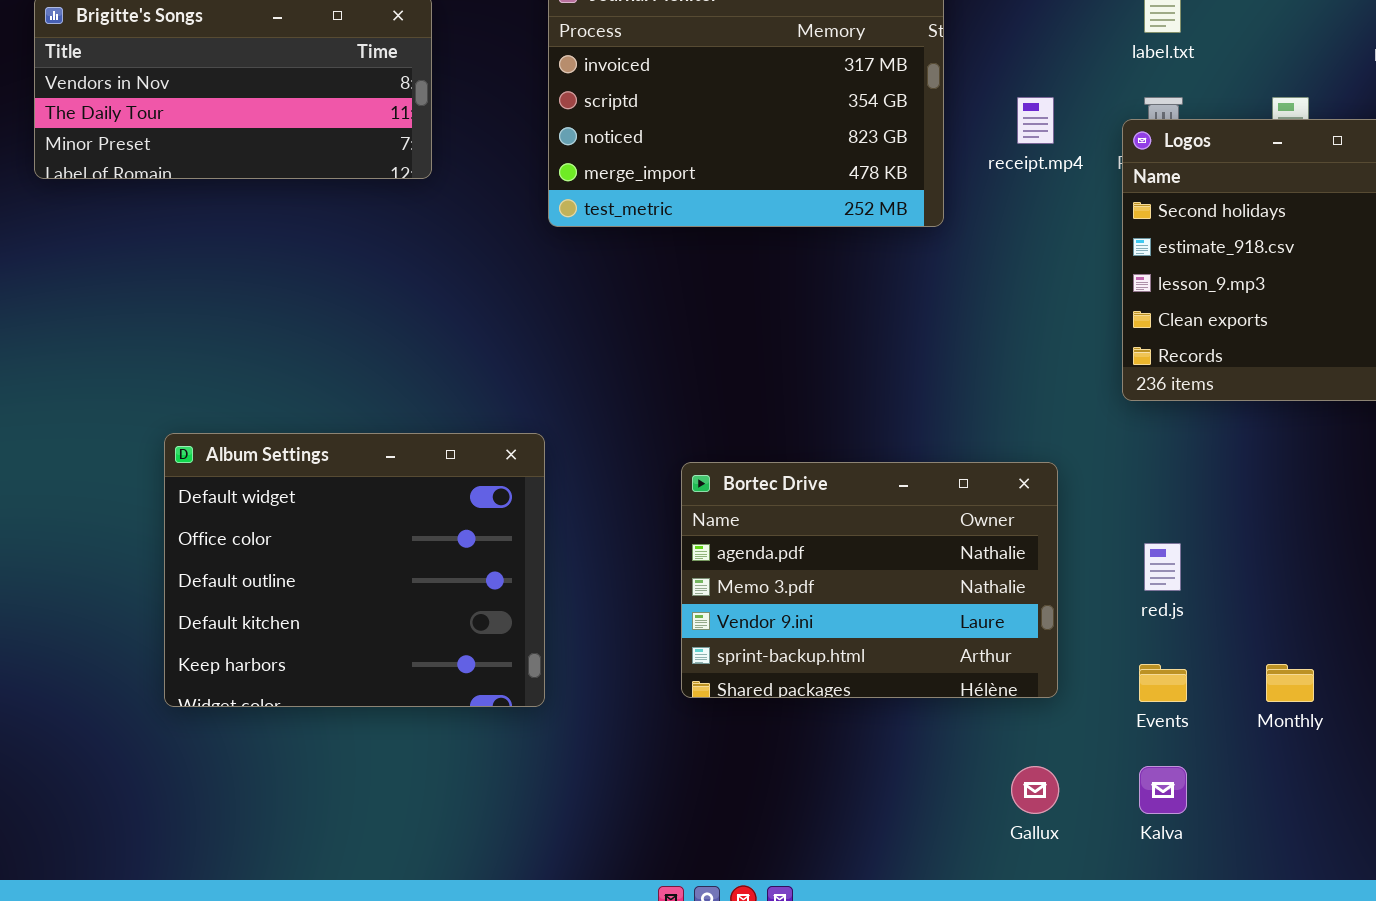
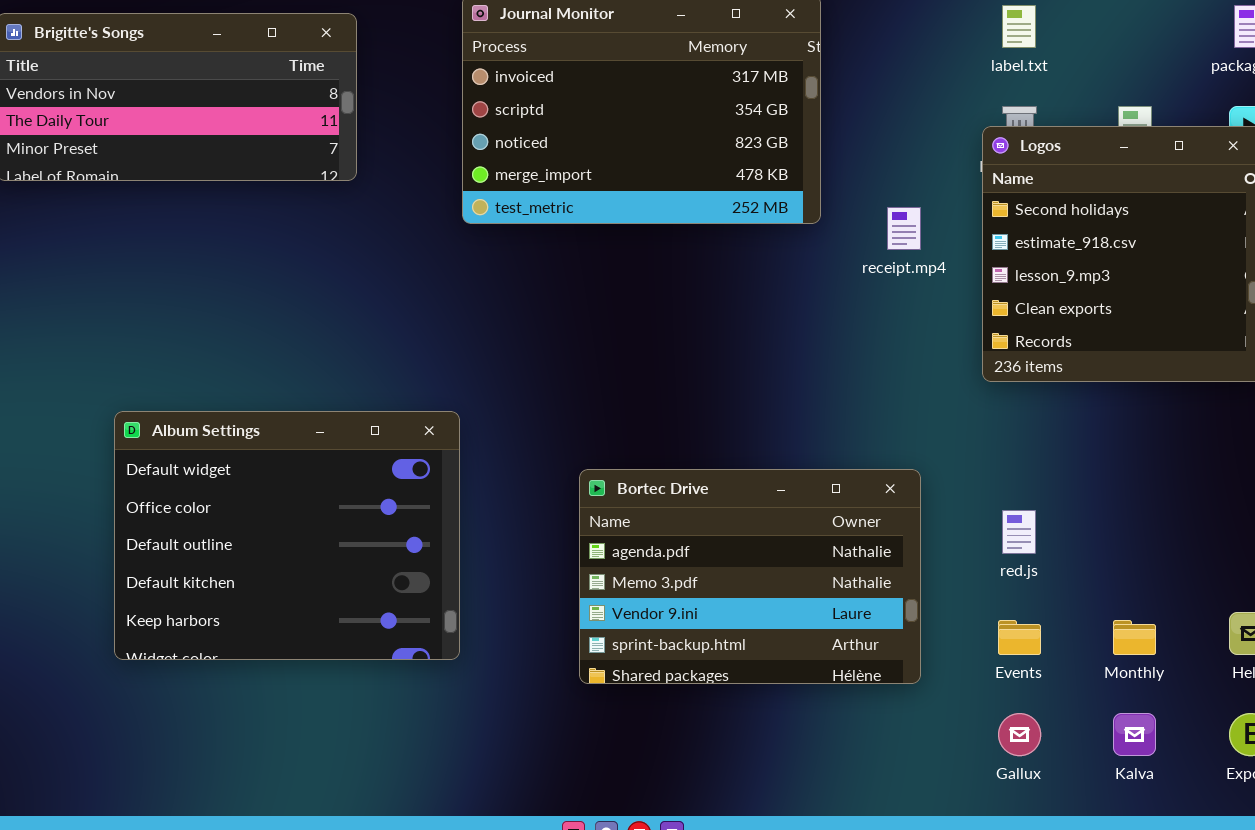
receipt.mp4: [1017,97,1054,144] -> [887,207,921,250], moved
Bortec Drive: [681,462,1058,698] -> [579,469,921,684], moved
Gallux: [1011,766,1059,814] -> [998,713,1041,756], moved
Kalva: [1139,766,1187,814] -> [1113,713,1156,756], moved

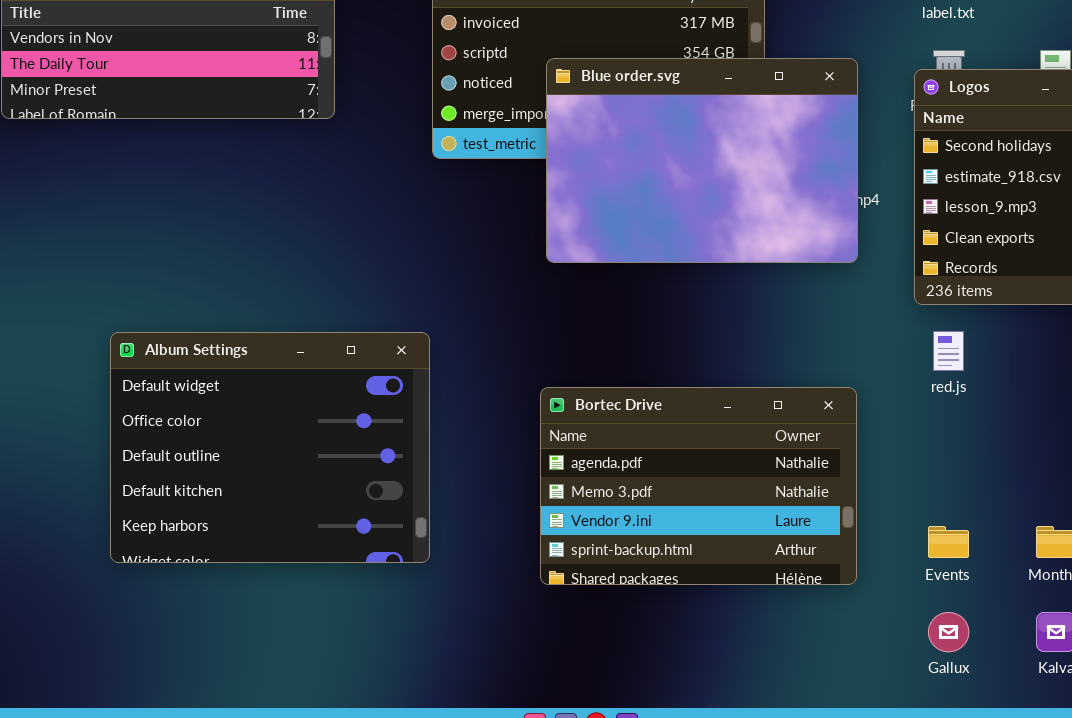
Blue order.svg: none -> [546,58,858,263], opened
red.js: [1002,510,1036,554] -> [933,331,964,371], moved

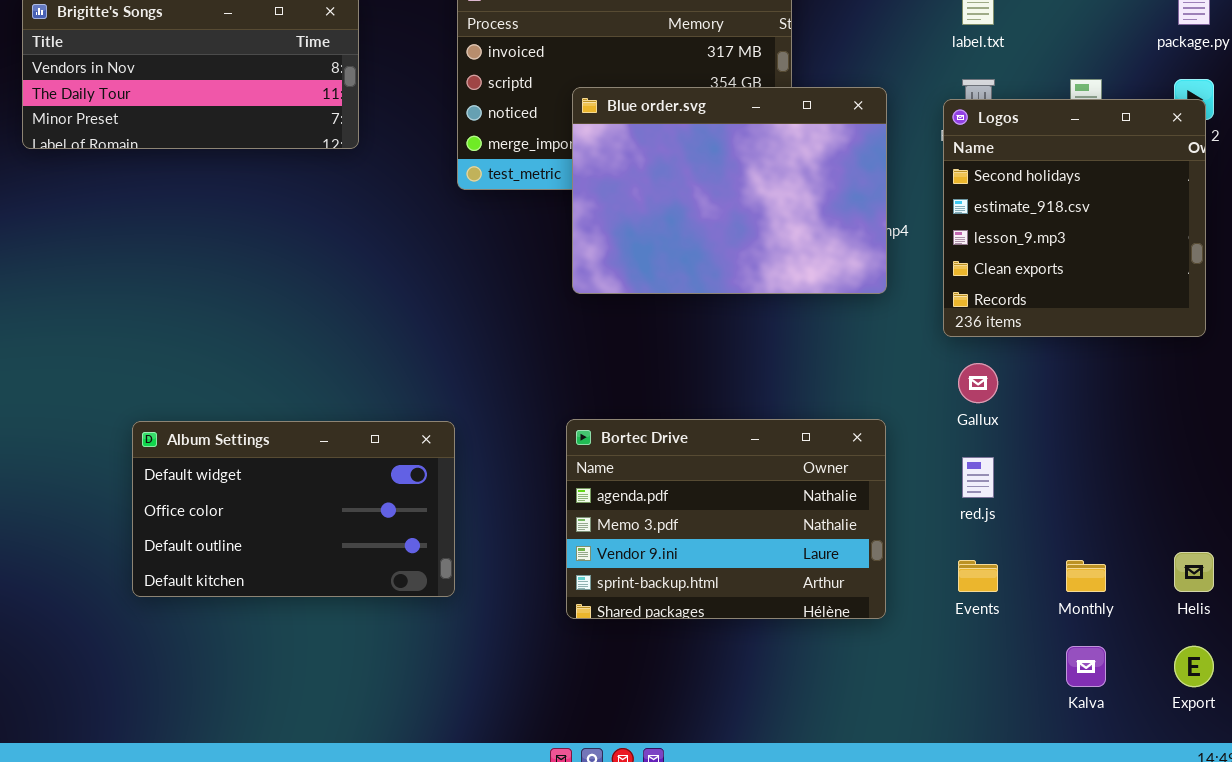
red.js: [933,331,964,371] -> [962,457,994,498], moved
Album Settings: [110,332,430,563] -> [132,421,455,597], resized
Gallux: [928,612,969,652] -> [958,363,998,403], moved

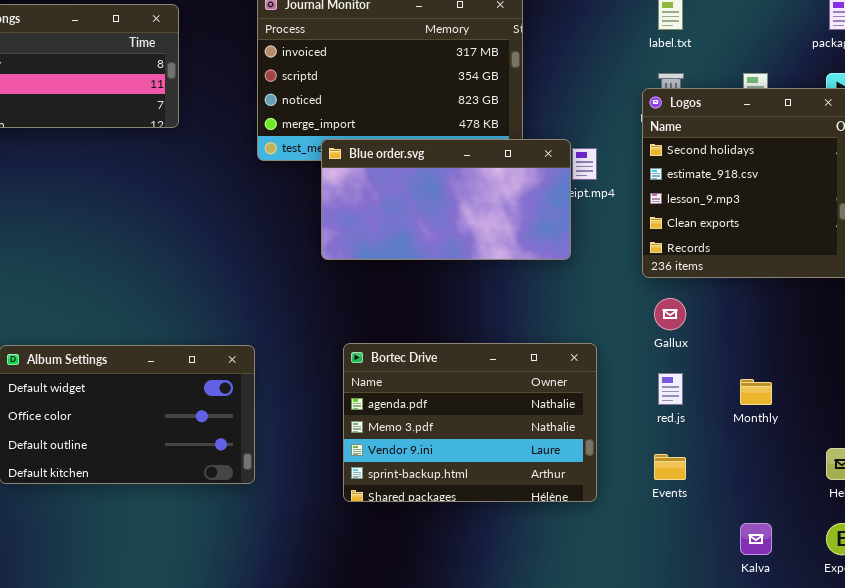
Blue order.svg: [572,87,887,294] -> [321,139,571,260], moved, resized
Monthly: [1066,560,1106,592] -> [740,379,772,405], moved

